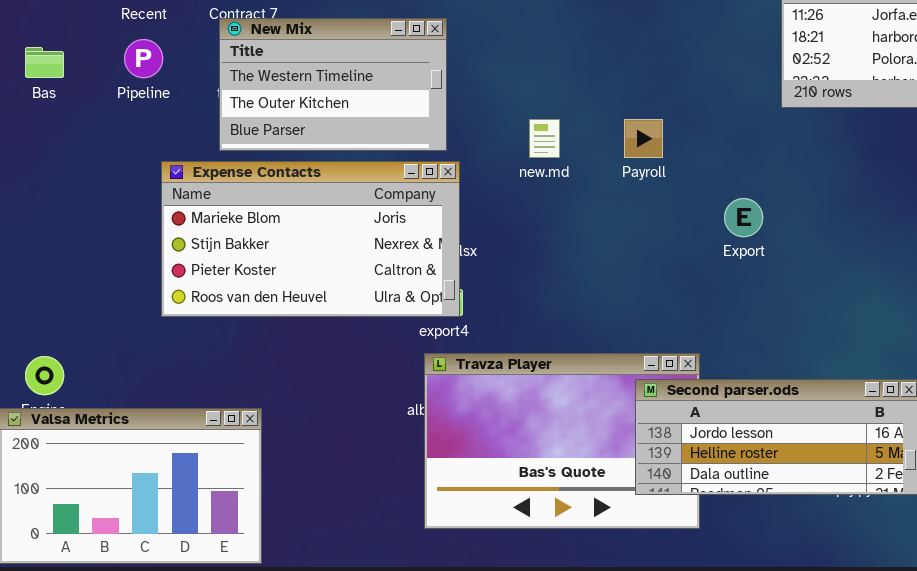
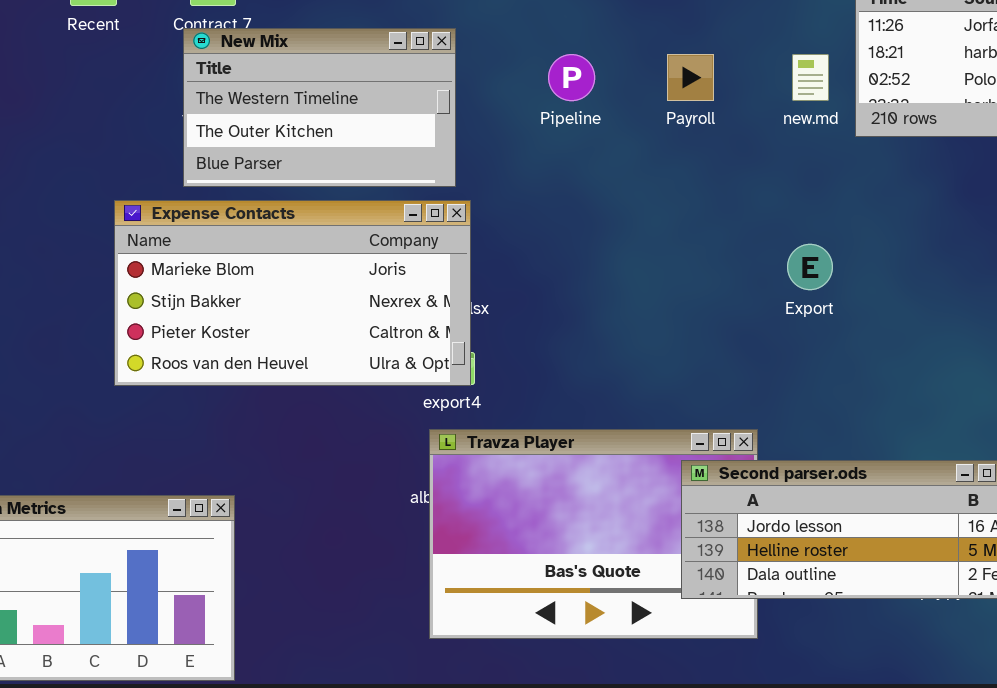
Pipeline: [124,39,163,78] -> [548,54,595,101], moved
new.md: [529,119,560,158] -> [792,54,829,101], moved
Payroll: [624,119,663,158] -> [667,54,714,101], moved

